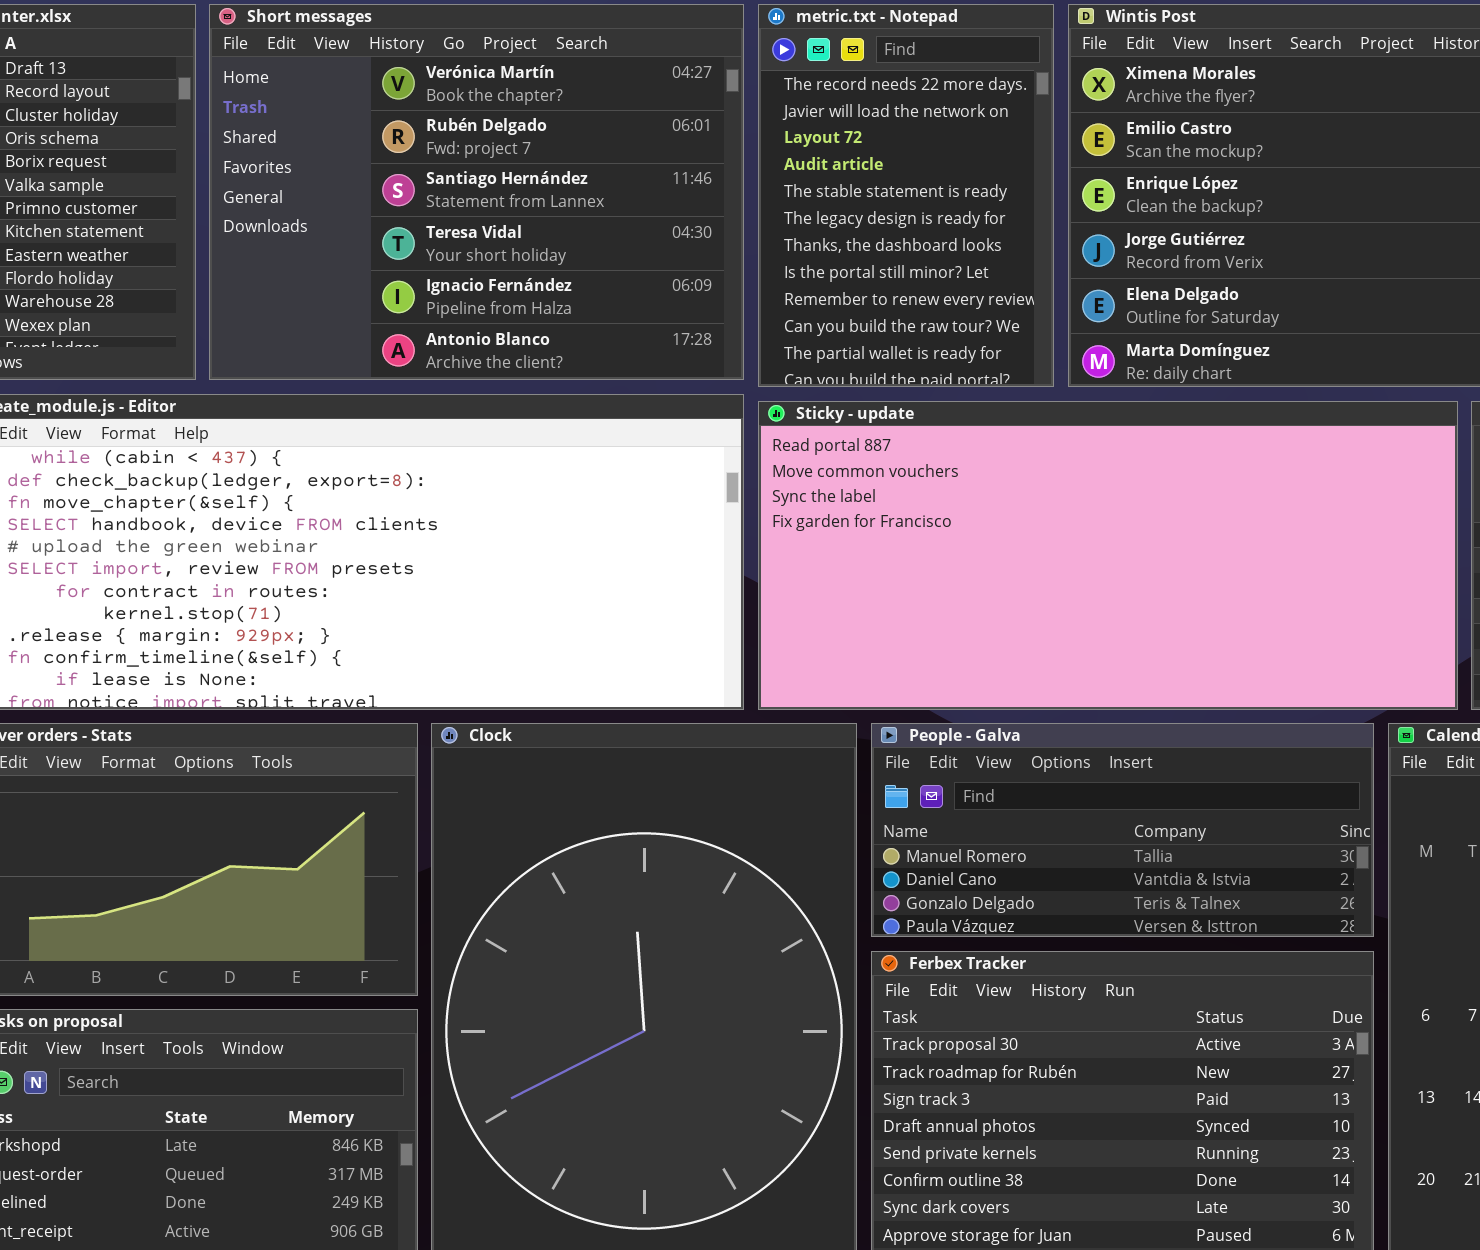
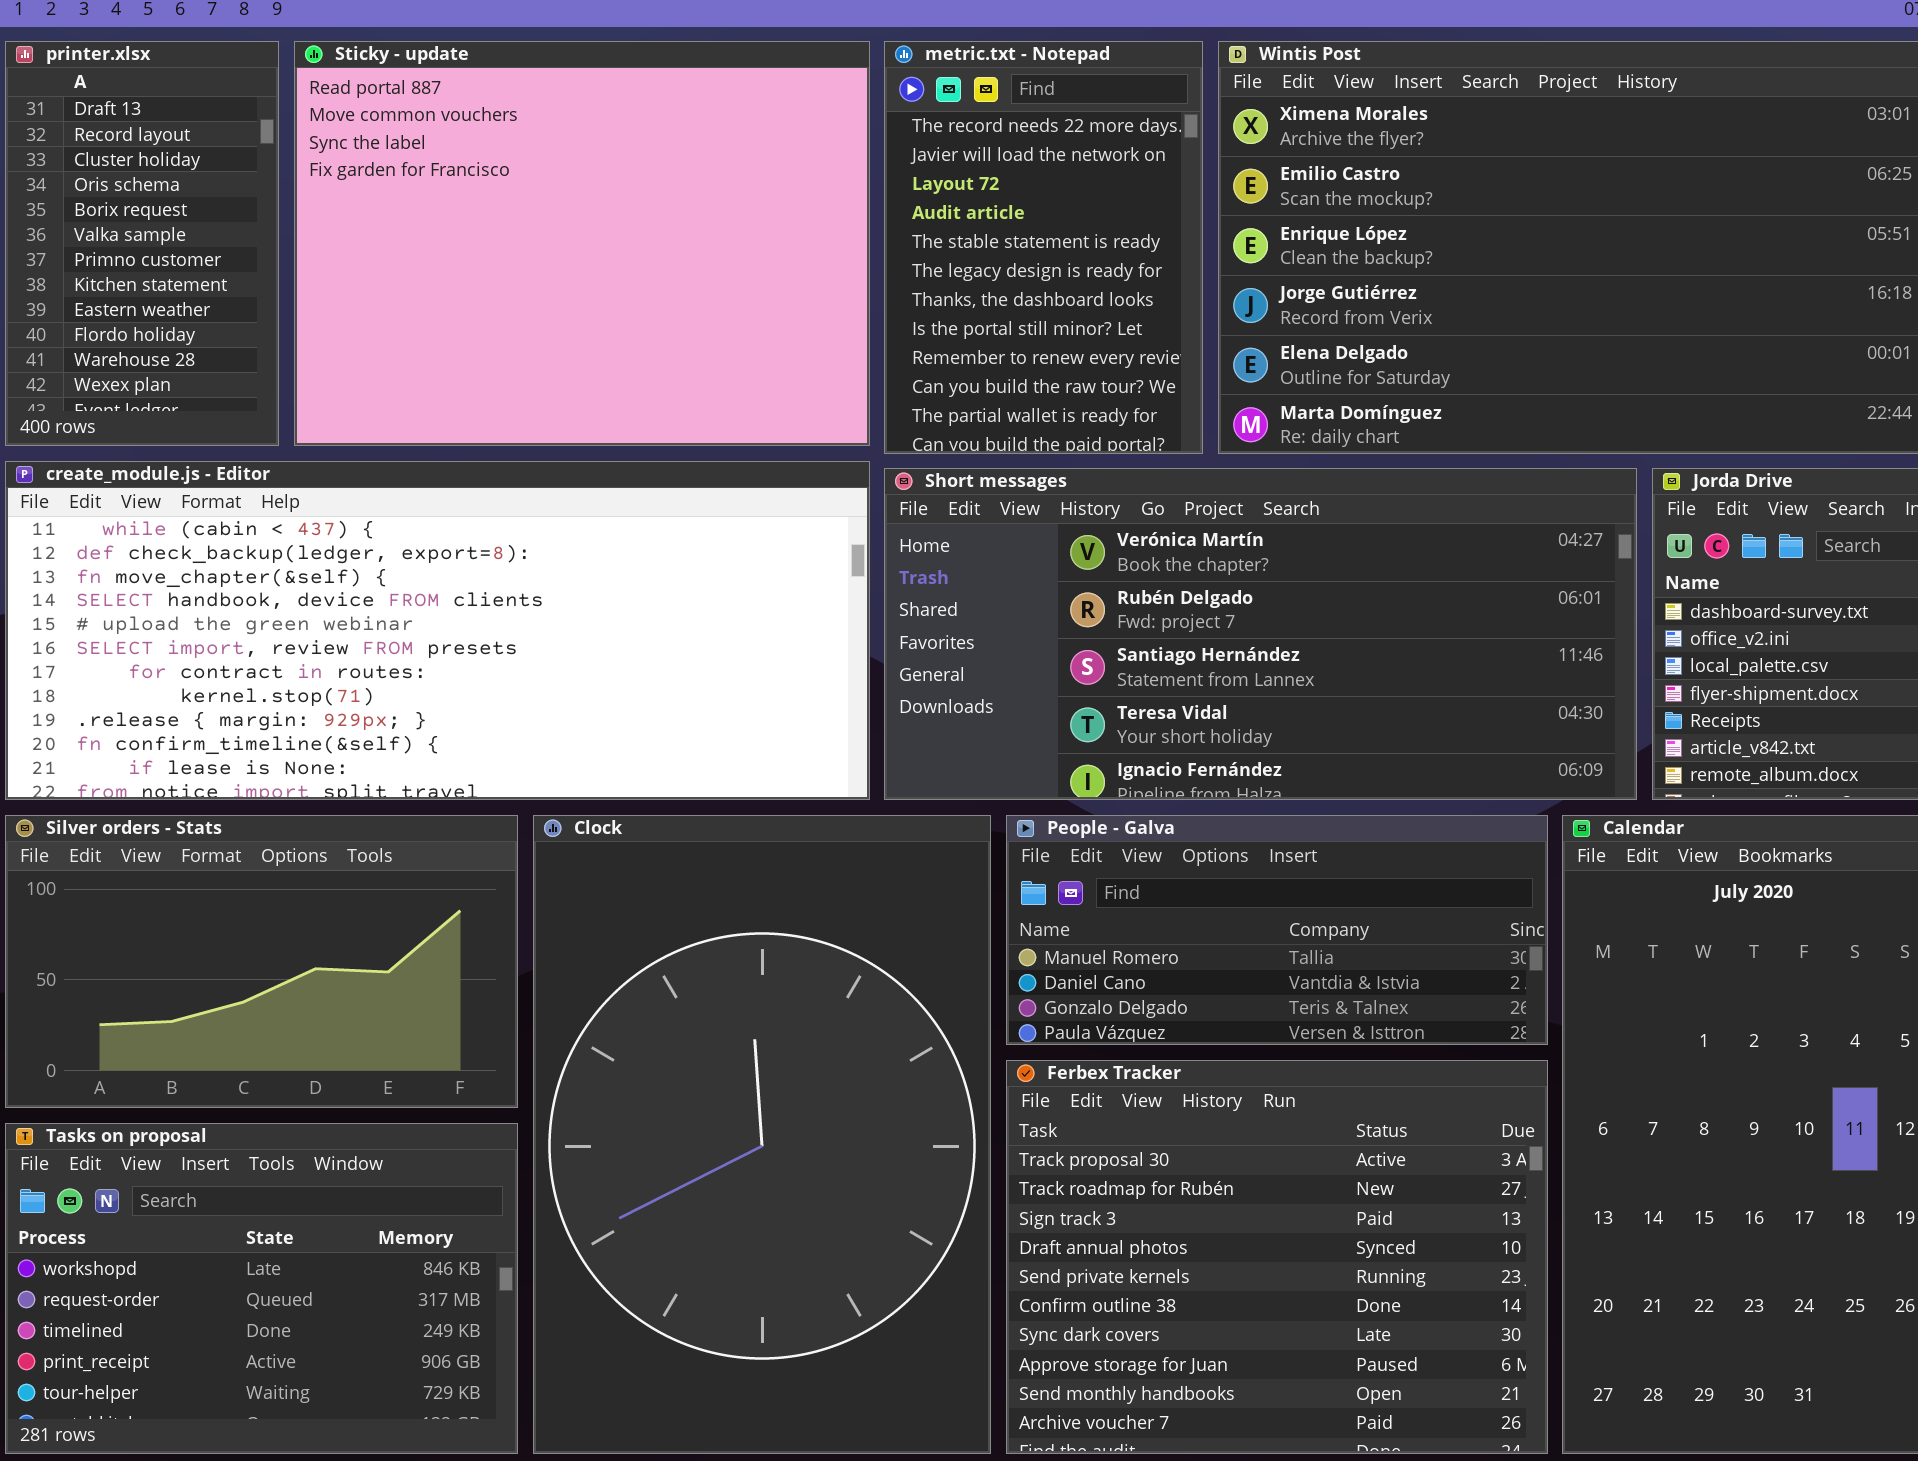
Short messages: [209,4,744,380] -> [884,468,1637,800], moved, resized
Sticky - update: [758,401,1458,710] -> [294,41,870,446], moved, resized

